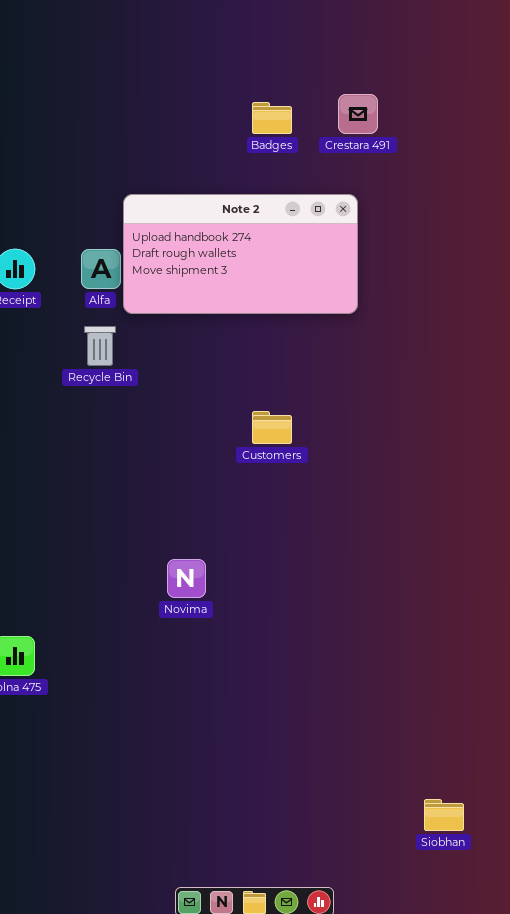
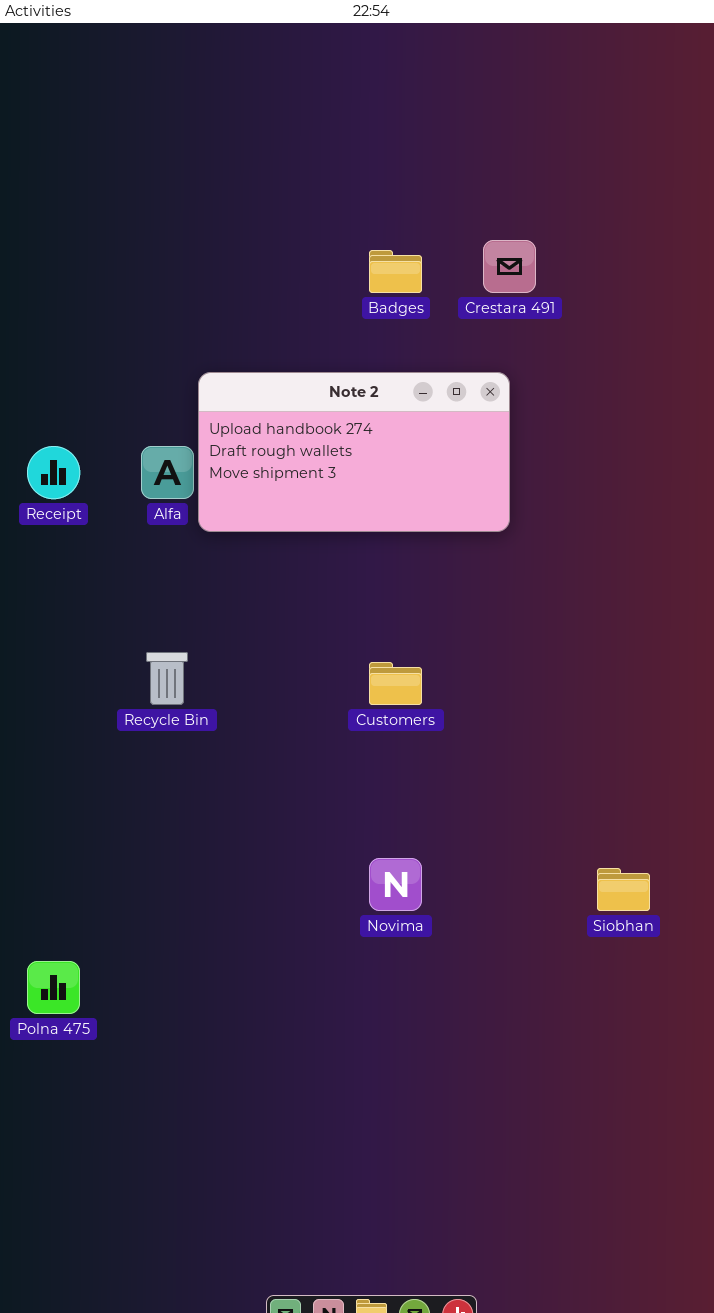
Recycle Bin: [84,326,116,366] -> [146,652,188,705], moved
Novima: [167,559,206,598] -> [369,858,422,911], moved
Siobhan: [424,799,464,831] -> [597,868,650,911], moved

